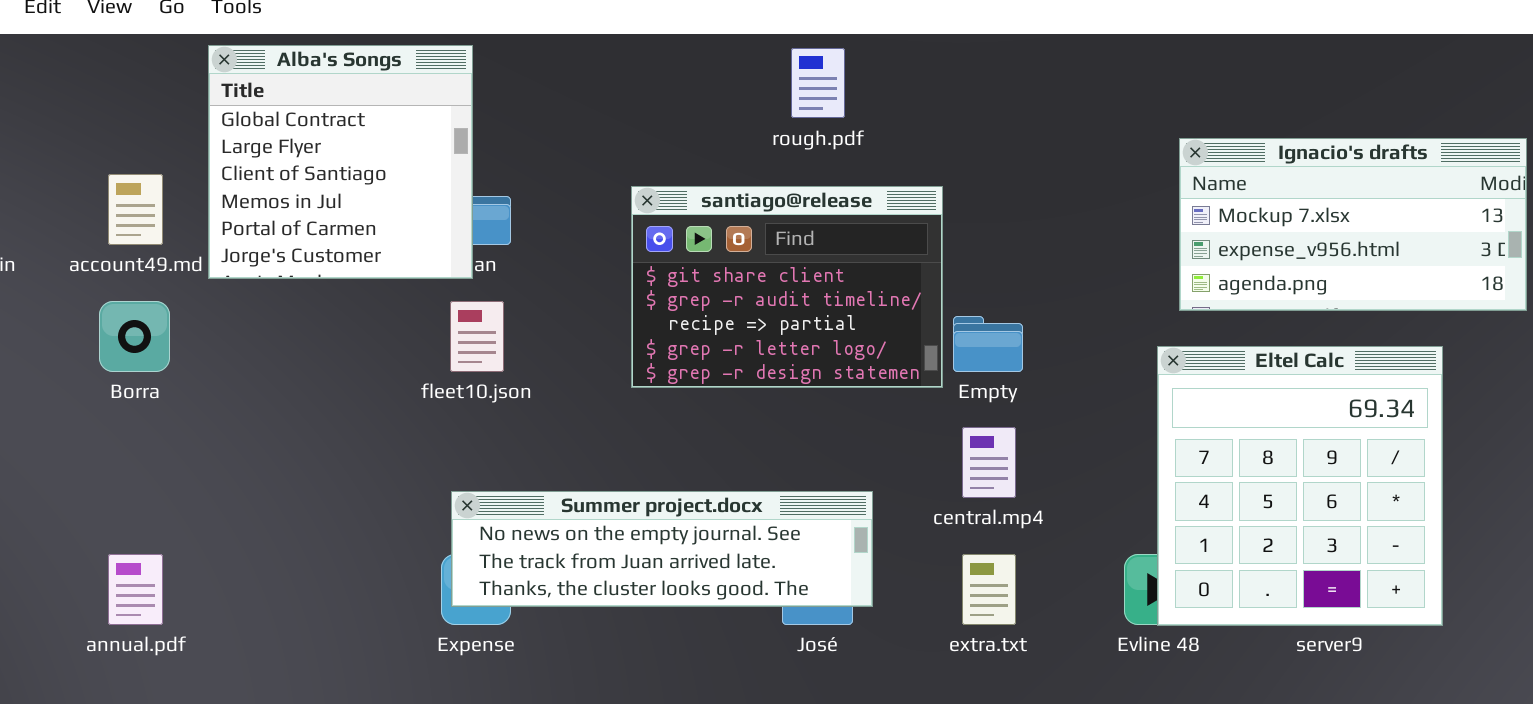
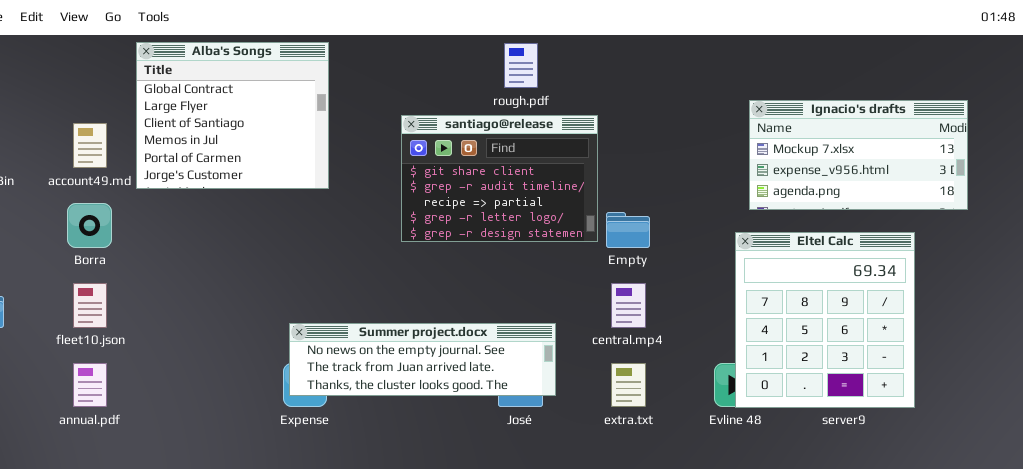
Alba's Songs: [208,45,473,279] -> [136,42,329,189], resized
santiago@release: [631,186,943,388] -> [401,115,598,242], moved
fleet10.json: [450,301,504,372] -> [73,283,107,328], moved

